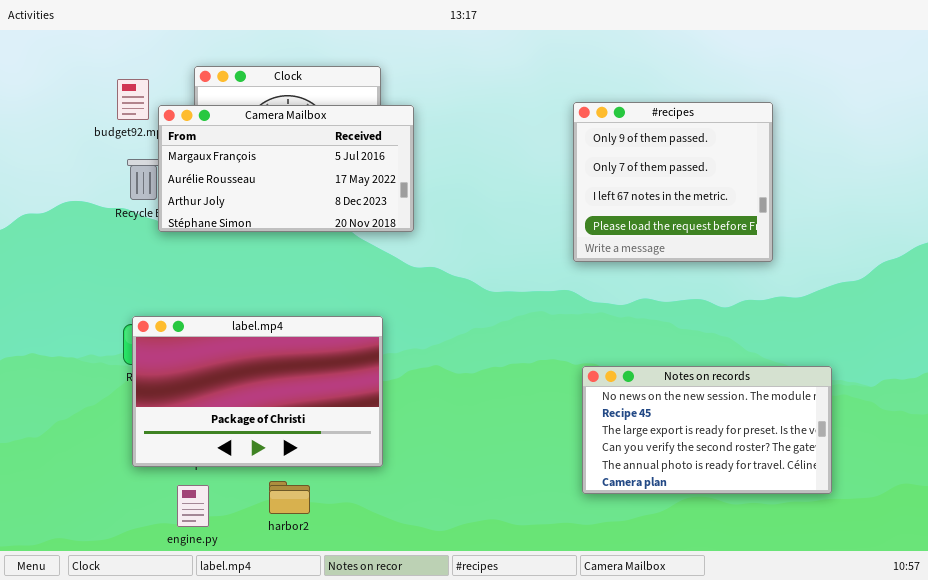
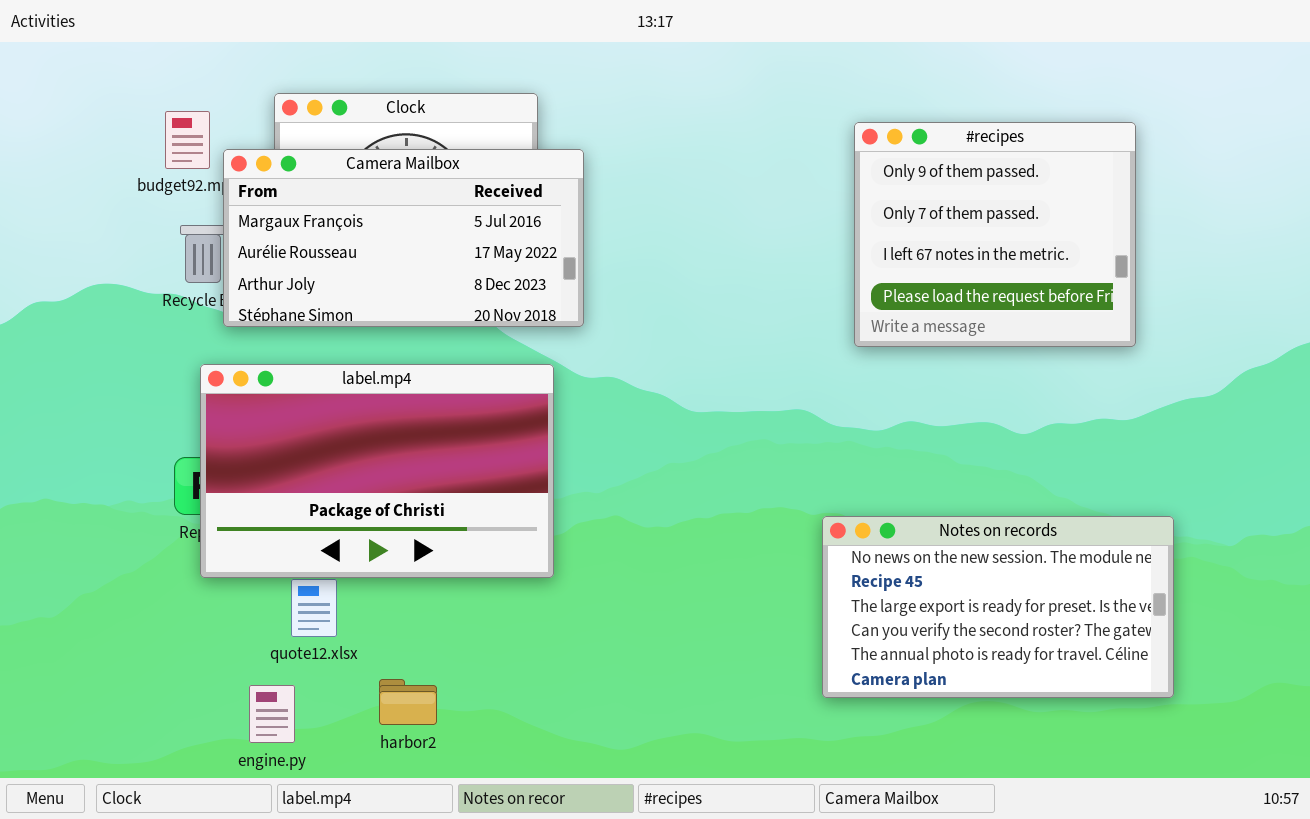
#recipes: [573,102,773,262] -> [854,122,1136,347], moved
label.mp4: [132,316,383,467] -> [200,364,554,578], moved

